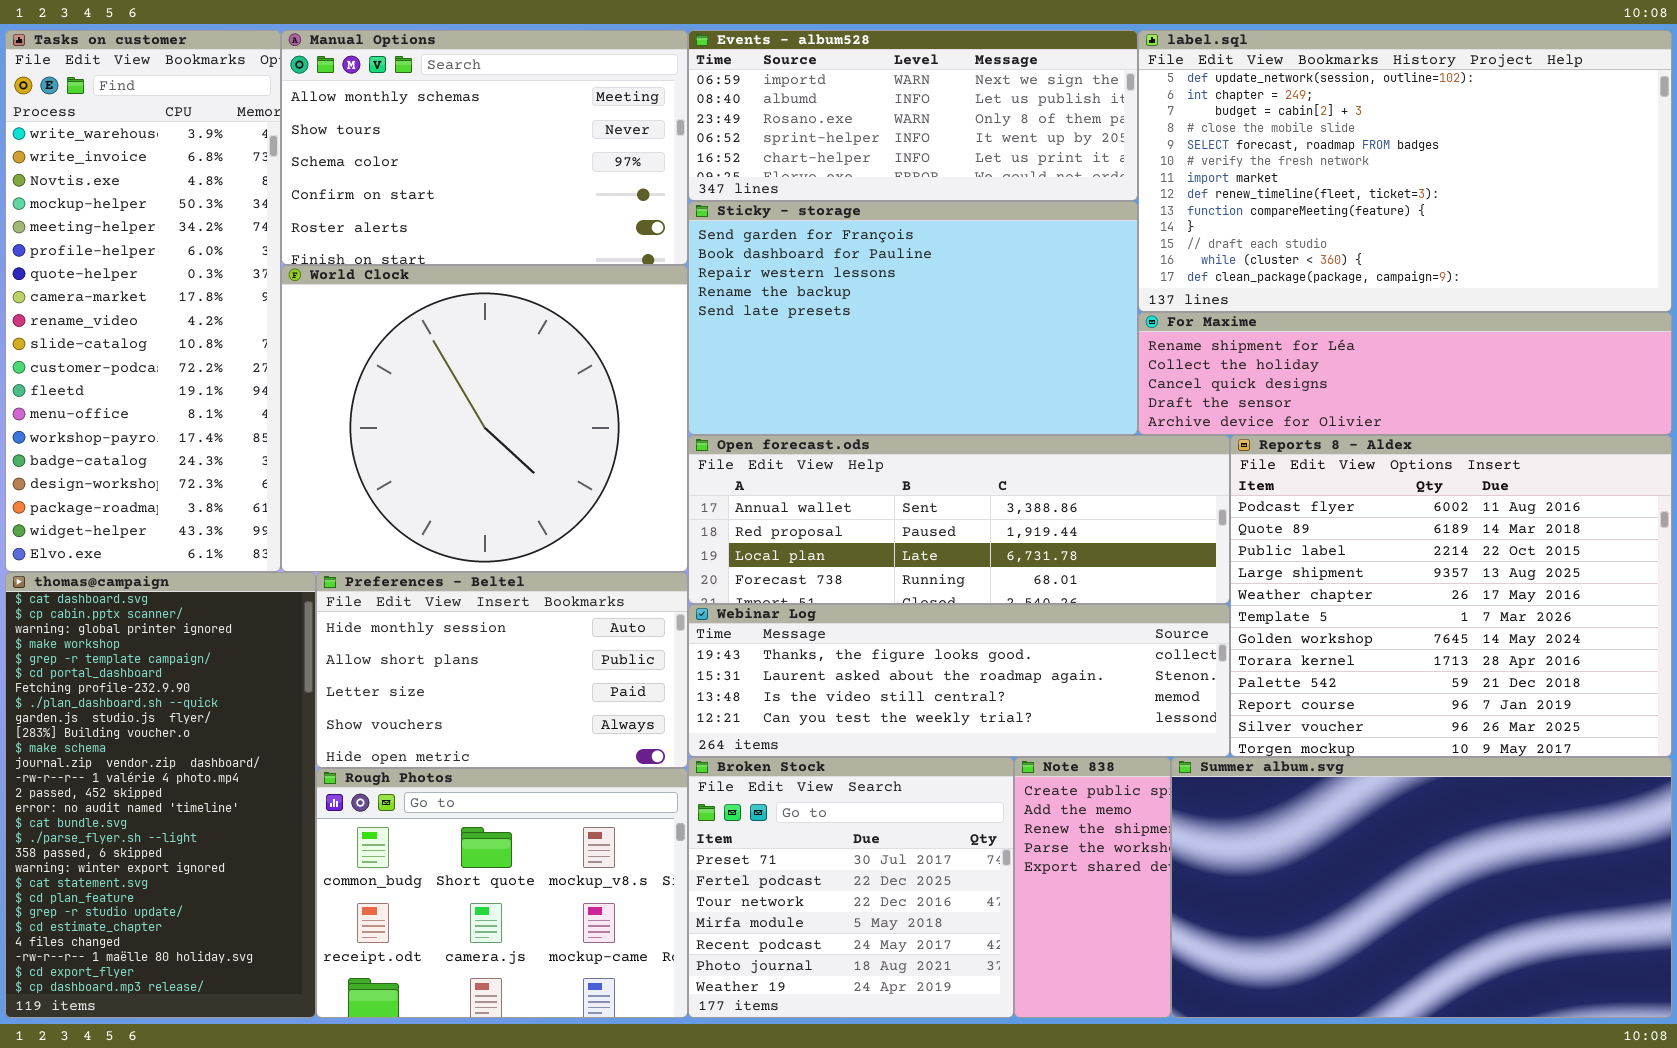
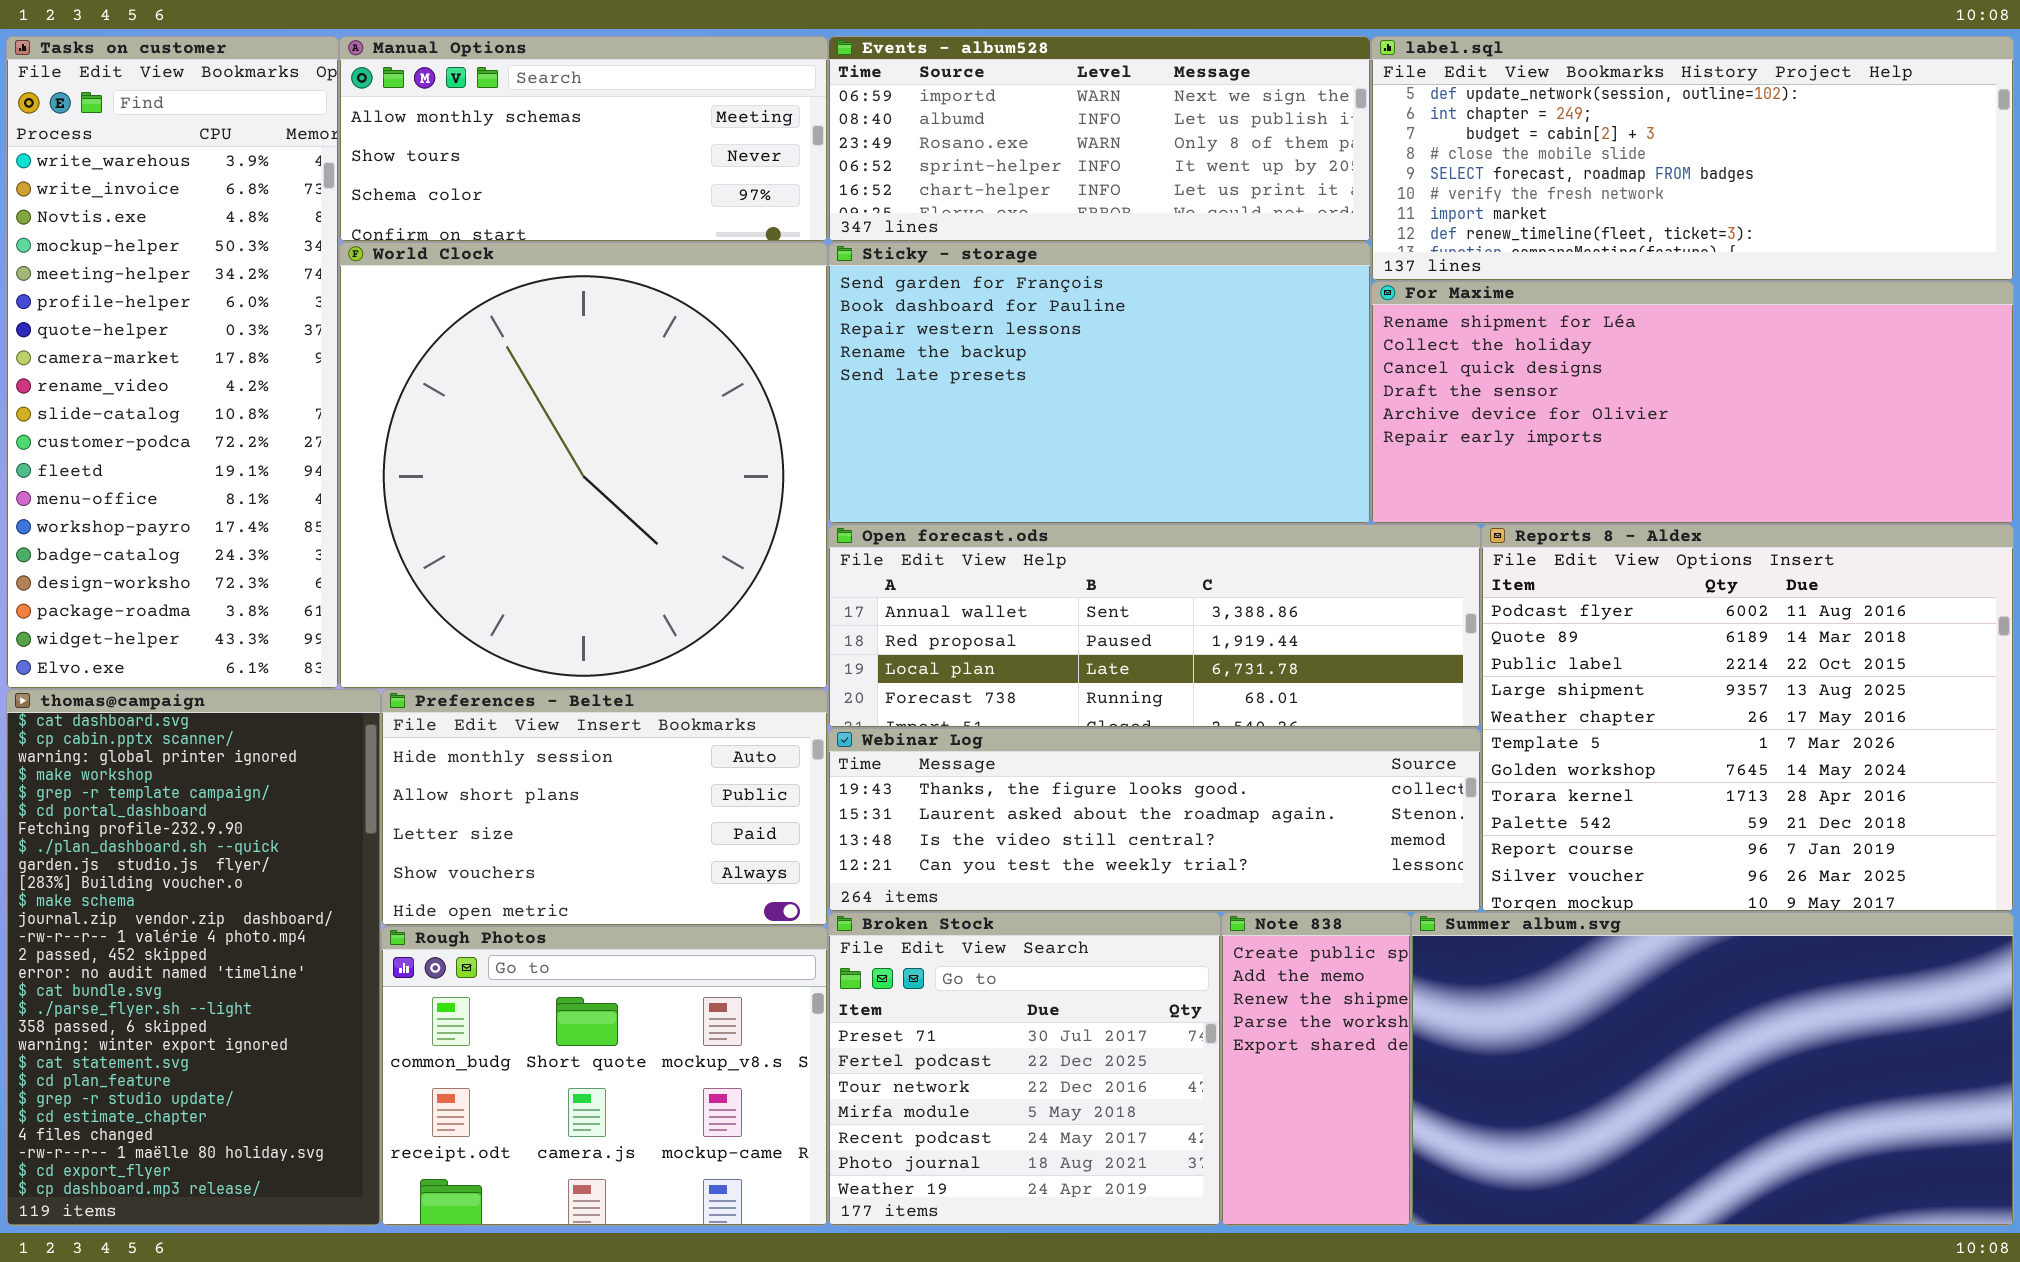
Manual Options: [281,30,688,265] -> [339,36,828,242], resized
label.sql: [1138,30,1672,312] -> [1371,36,2014,281], resized
World Clock: [281,265,688,572] -> [339,242,828,689], resized
For Maxime: [1138,312,1672,435] -> [1371,281,2014,524], resized

